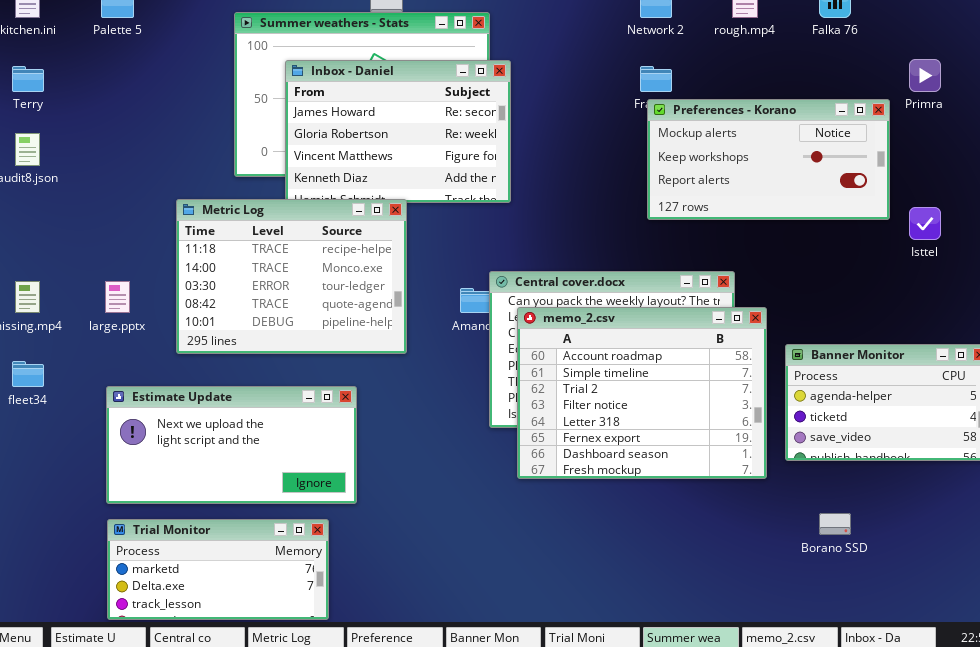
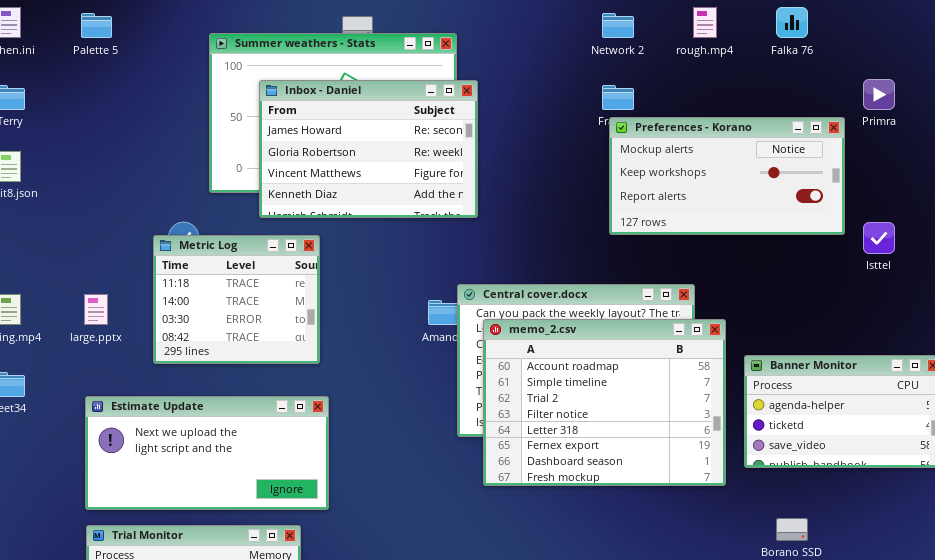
Metric Log: [176,199,407,354] -> [153,235,320,364], resized

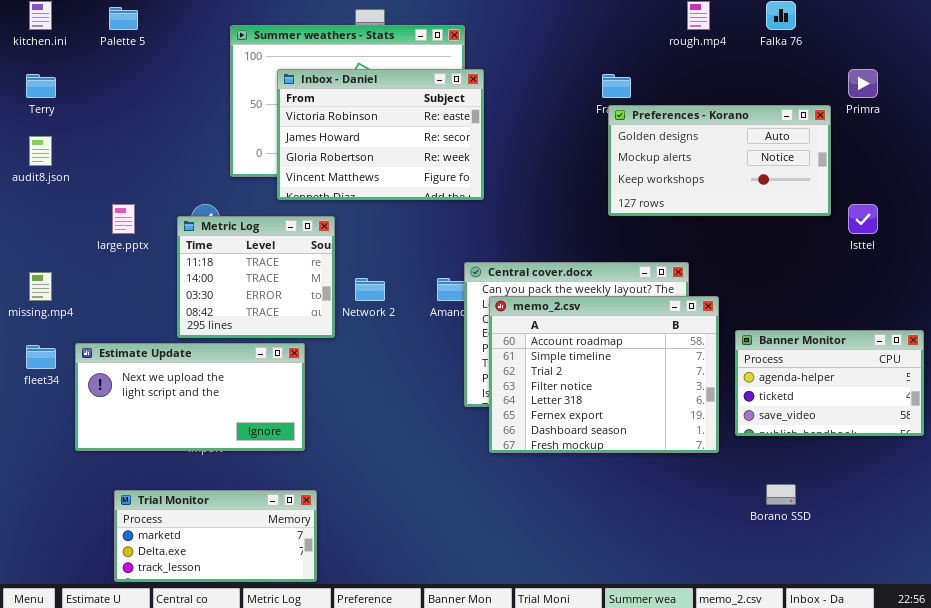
Network 2: [602,13,634,38] -> [355,278,385,301], moved
Inbox - Daniel: [259,80,478,218] -> [277,69,484,200], scrolled up 1 row
Preferences - Korano: [609,117,845,235] -> [608,105,831,216], scrolled up 1 row
large.pptx: [84,294,108,325] -> [112,204,135,234], moved
Estimate Update: [85,396,329,510] -> [75,343,305,451], moved

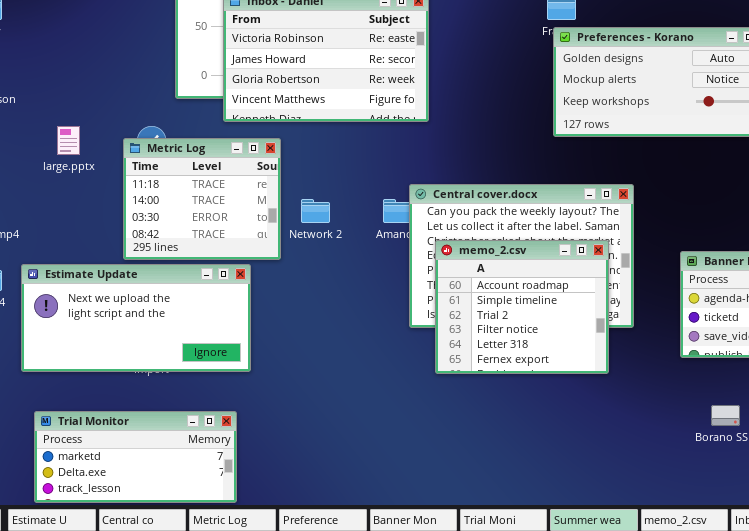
memo_2.csv: [489,296,719,453] -> [435,240,609,374], resized
Trial Monitor: [114,490,317,582] -> [34,411,237,503], moved

